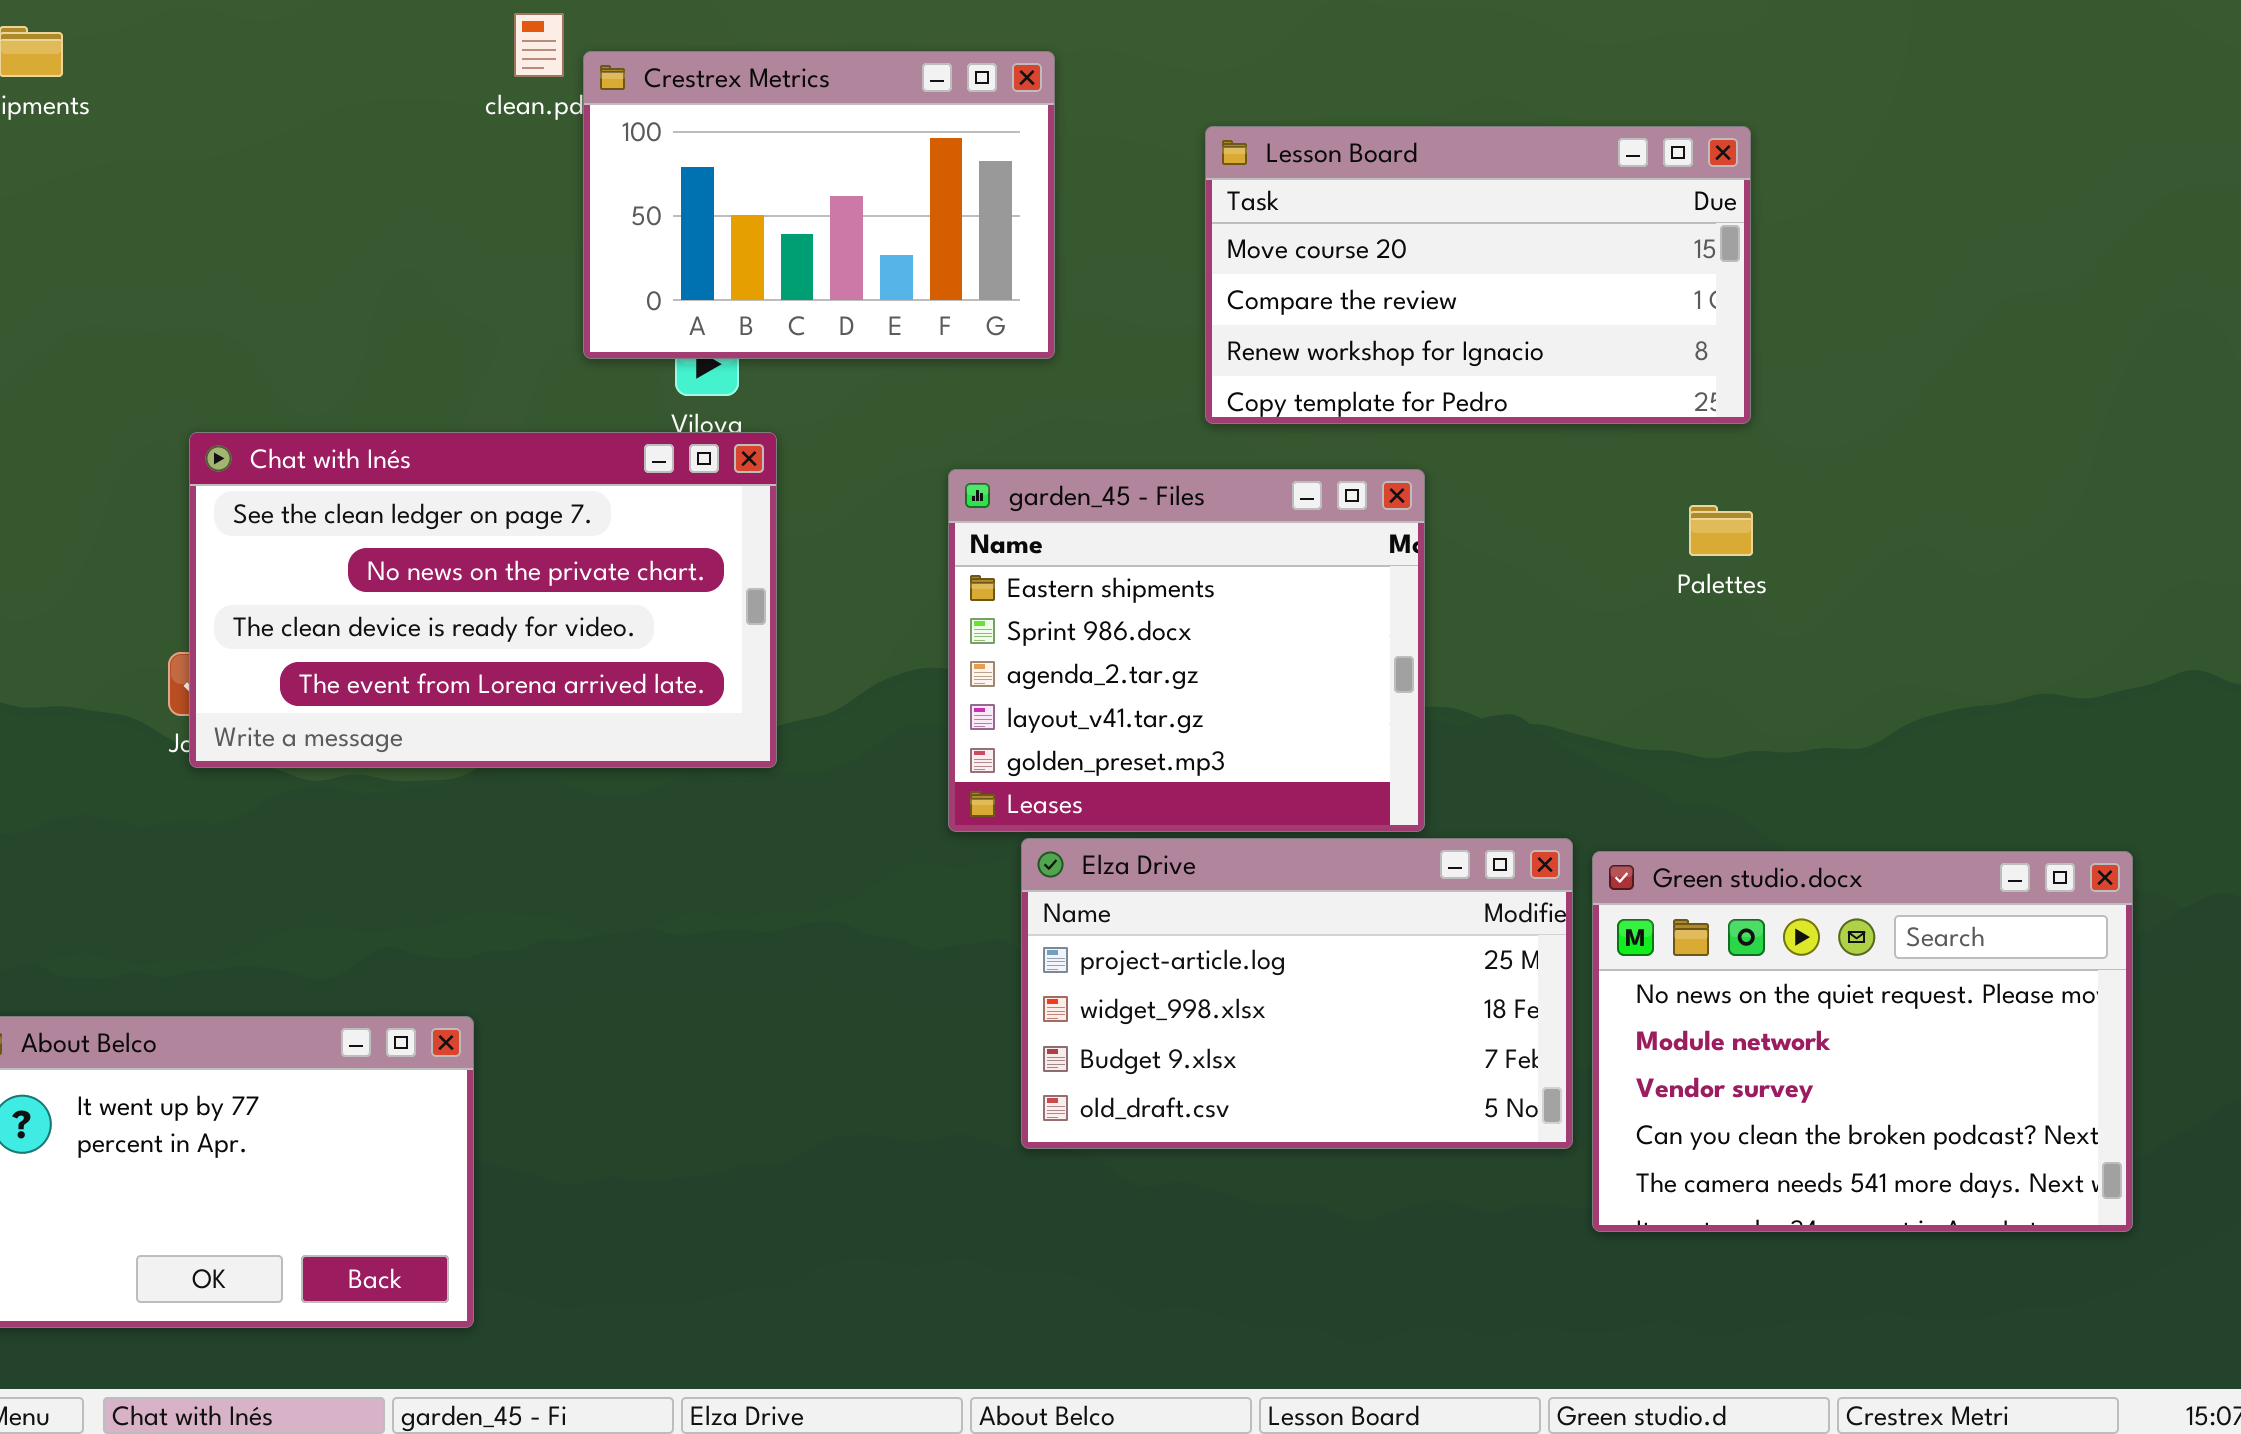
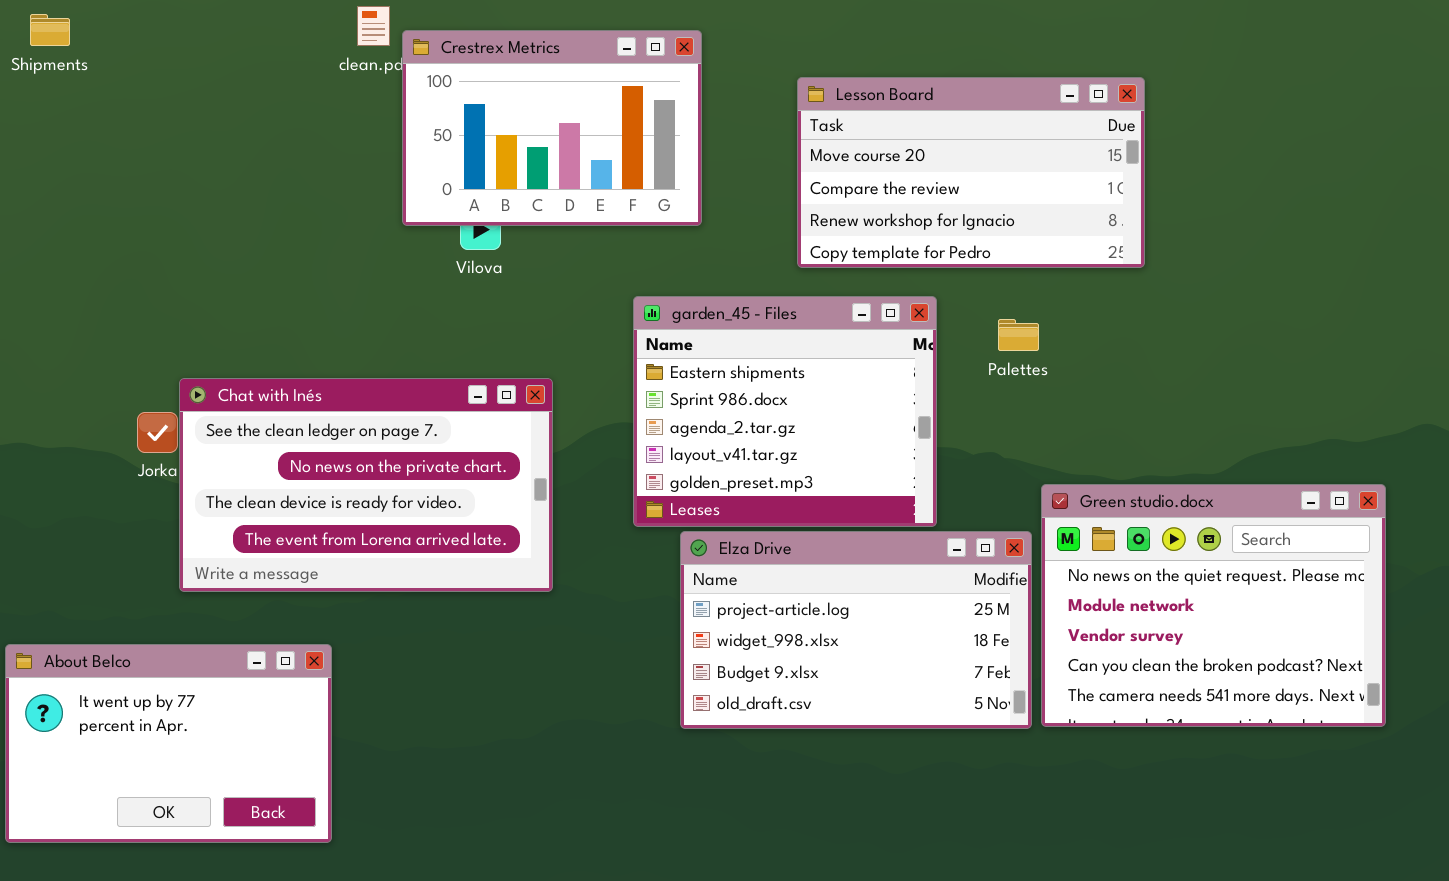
Chat with Inés: [189,432,777,768] -> [179,378,553,592], moved
Palettes: [1689,505,1753,556] -> [998,319,1039,351], moved
Green studio.docx: [1592,851,2133,1232] -> [1041,484,1386,727], moved

